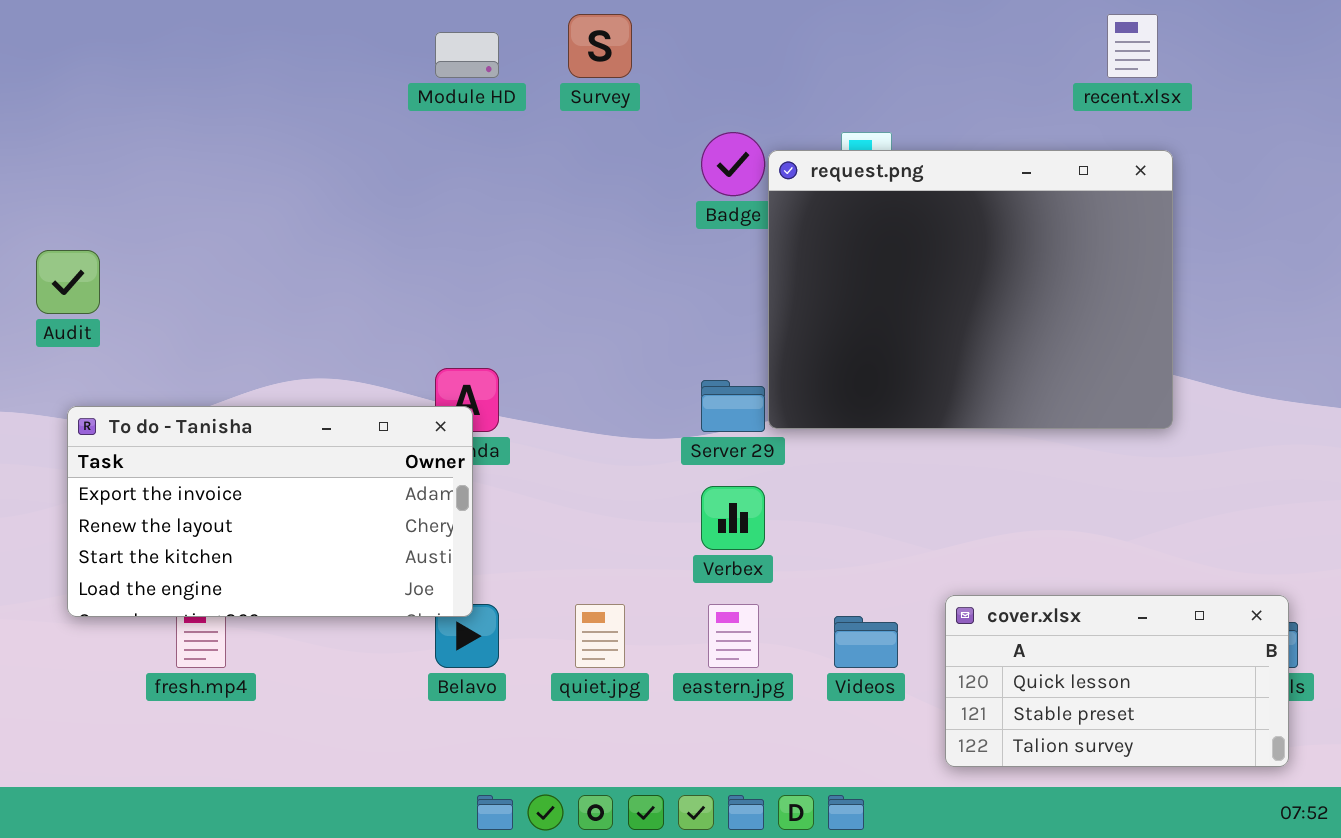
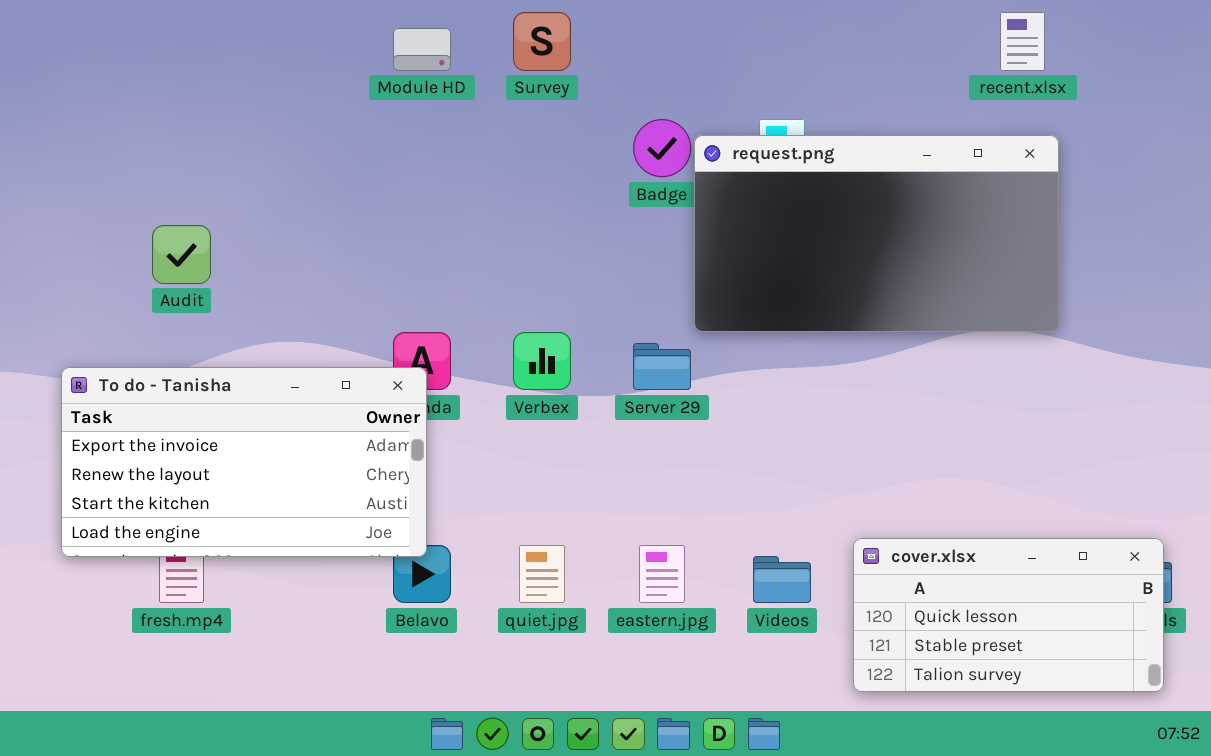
request.png: [768,150,1173,429] -> [694,135,1059,332], resized
Audit: [36,250,100,314] -> [152,225,211,284], moved
Verbex: [701,486,765,550] -> [513,332,571,390], moved

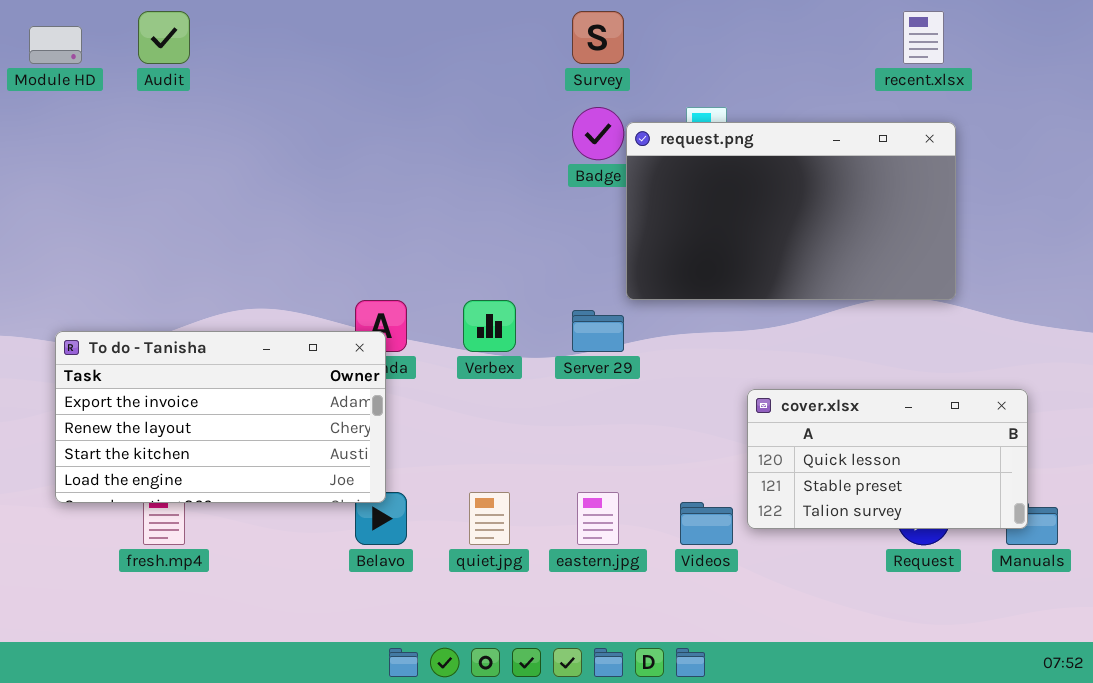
Survey: [513,12,571,71] -> [572,11,624,64], moved
Module HD: [393,28,451,71] -> [29,26,82,64], moved
Audit: [152,225,211,284] -> [138,11,190,64], moved
cover.xlsx: [853,538,1164,692] -> [747,389,1028,529], moved

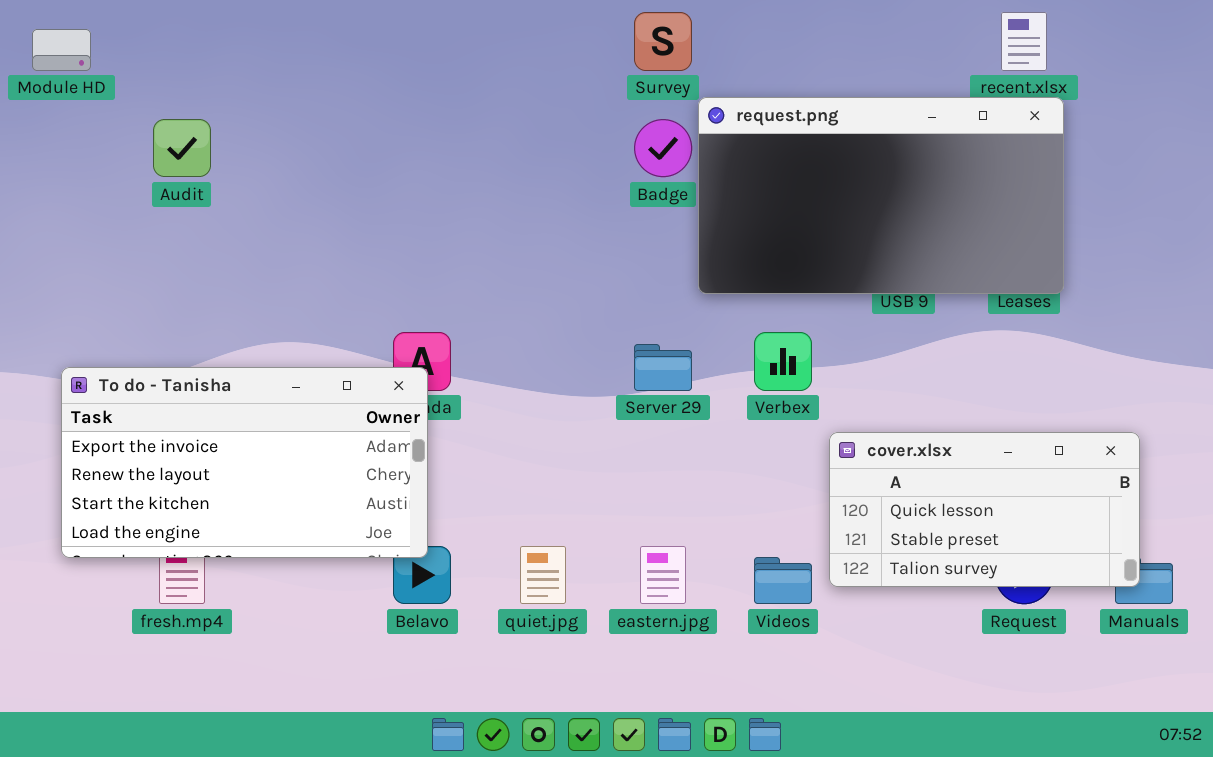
Audit: [138,11,190,64] -> [153,119,211,177], moved
request.png: [626,122,956,300] -> [698,97,1064,294], moved
Verbex: [463,300,516,352] -> [754,332,812,391], moved

